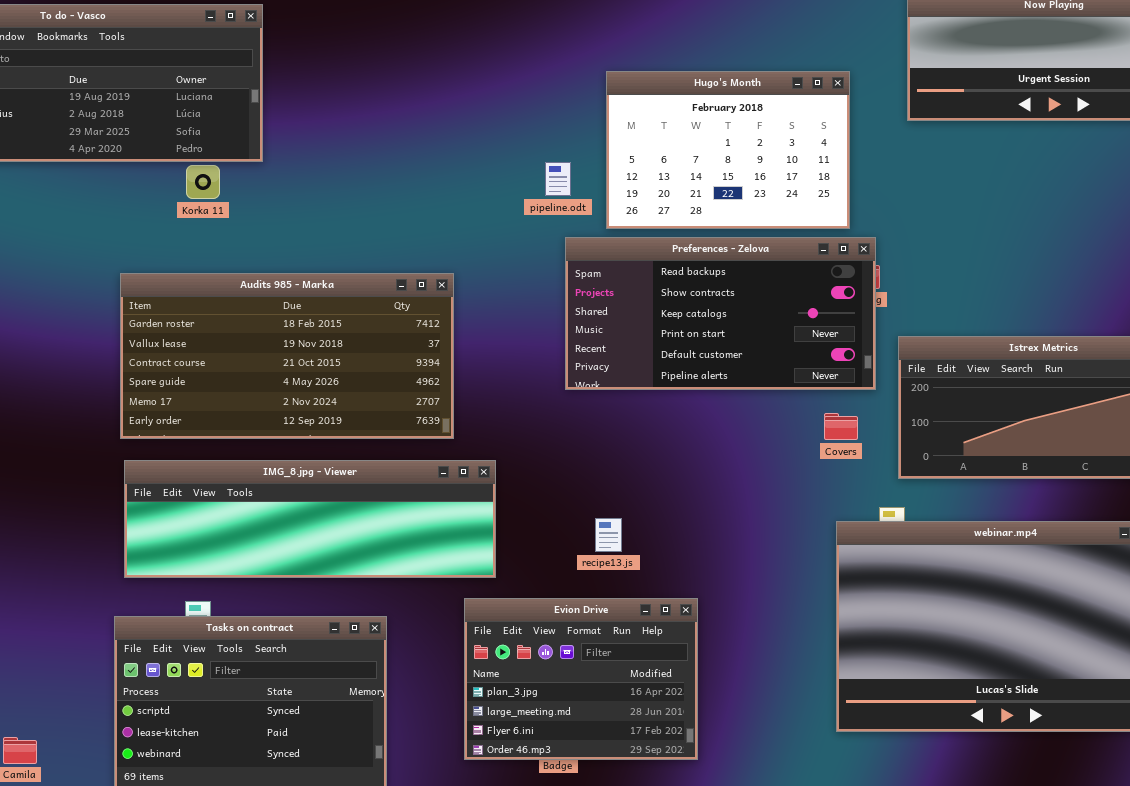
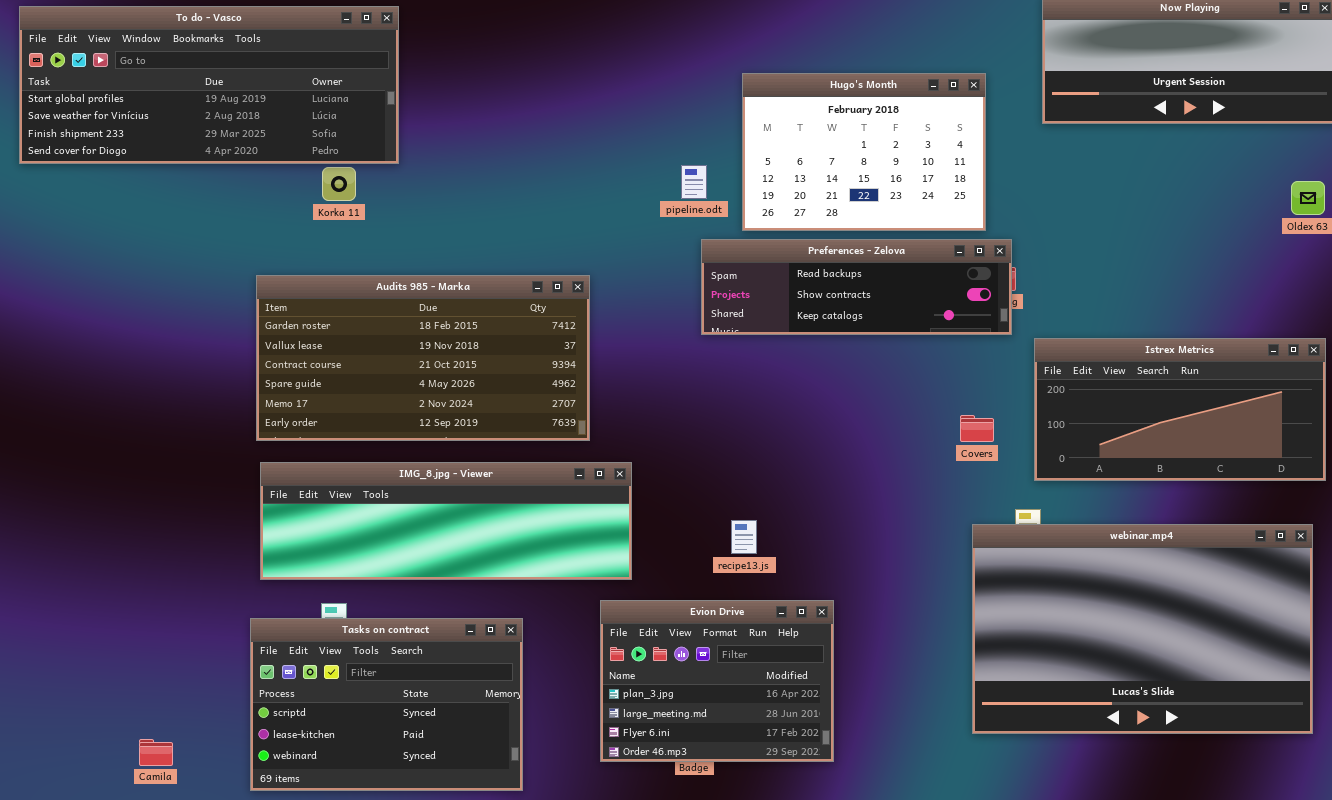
Preferences - Zelova: [565,237,876,390] -> [701,239,1012,335], resized

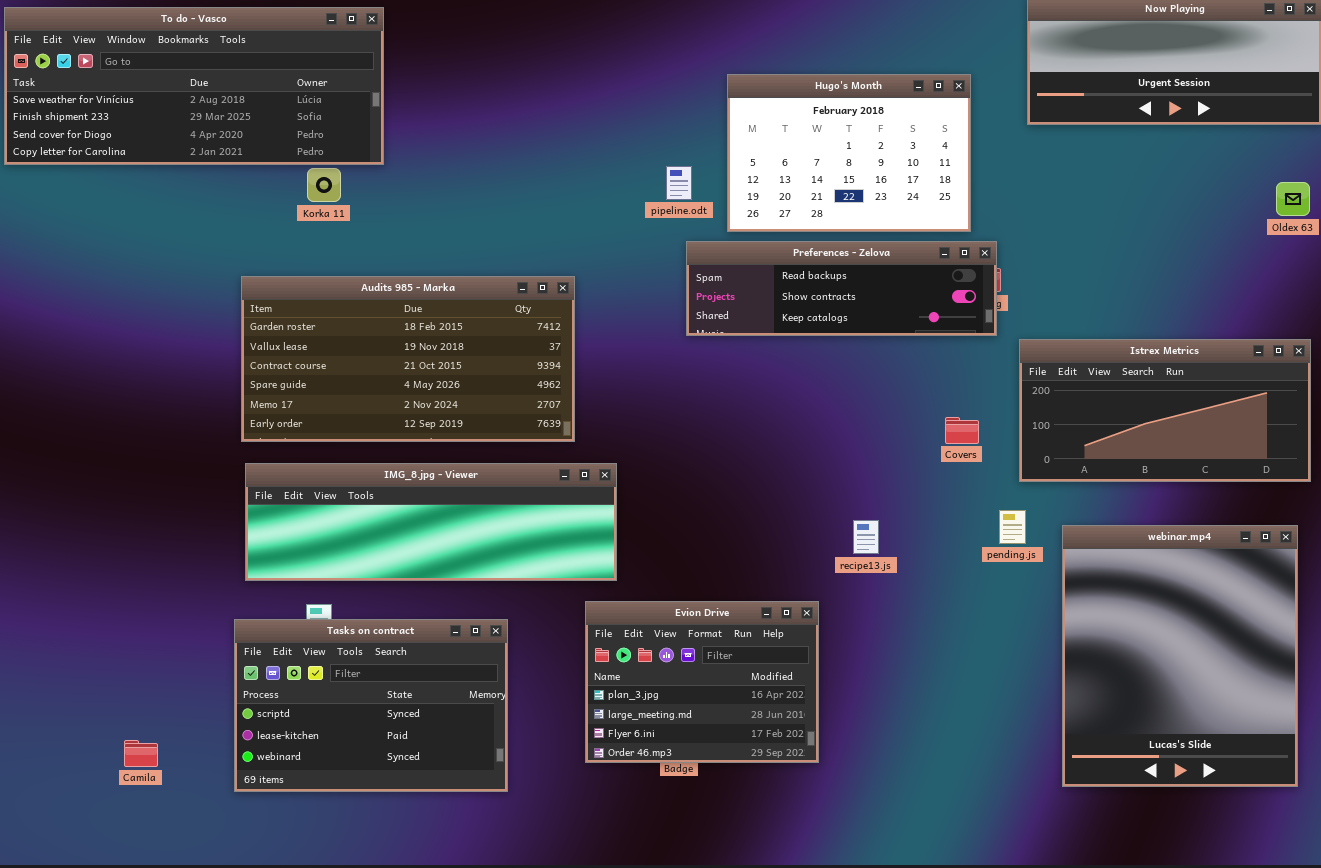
To do - Vasco: [19,6,399,164] -> [4,7,384,165], scrolled down 1 row
recipe13.js: [731,520,757,554] -> [853,520,879,554], moved
webinar.mp4: [972,524,1313,734] -> [1062,525,1298,787], resized

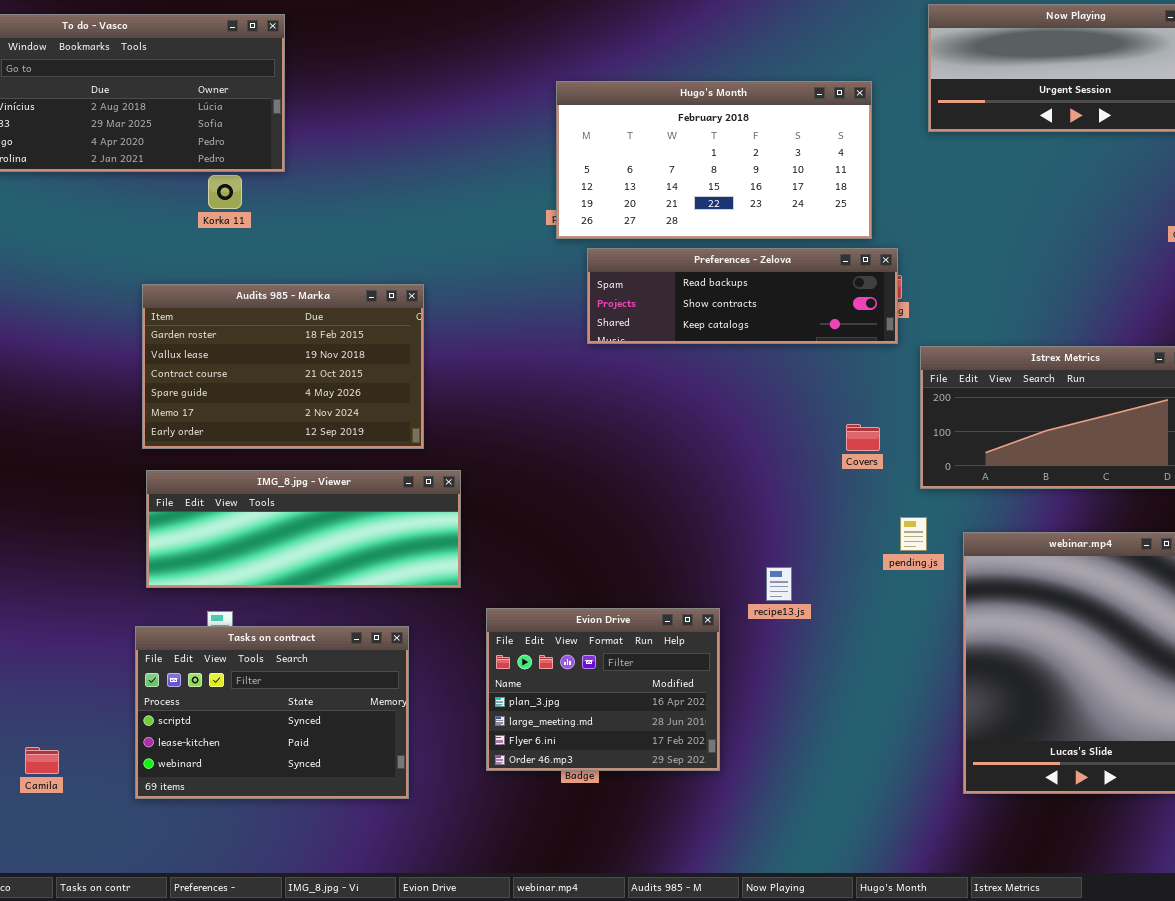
Hugo's Month: [727,74,971,232] -> [556,81,872,239], resized
Audits 985 - Marka: [241,276,575,442] -> [142,284,424,449], resized
IMG_8.jpg - Viewer: [245,463,617,581] -> [146,470,461,588], resized
recipe13.js: [853,520,879,554] -> [766,567,792,601], moved

